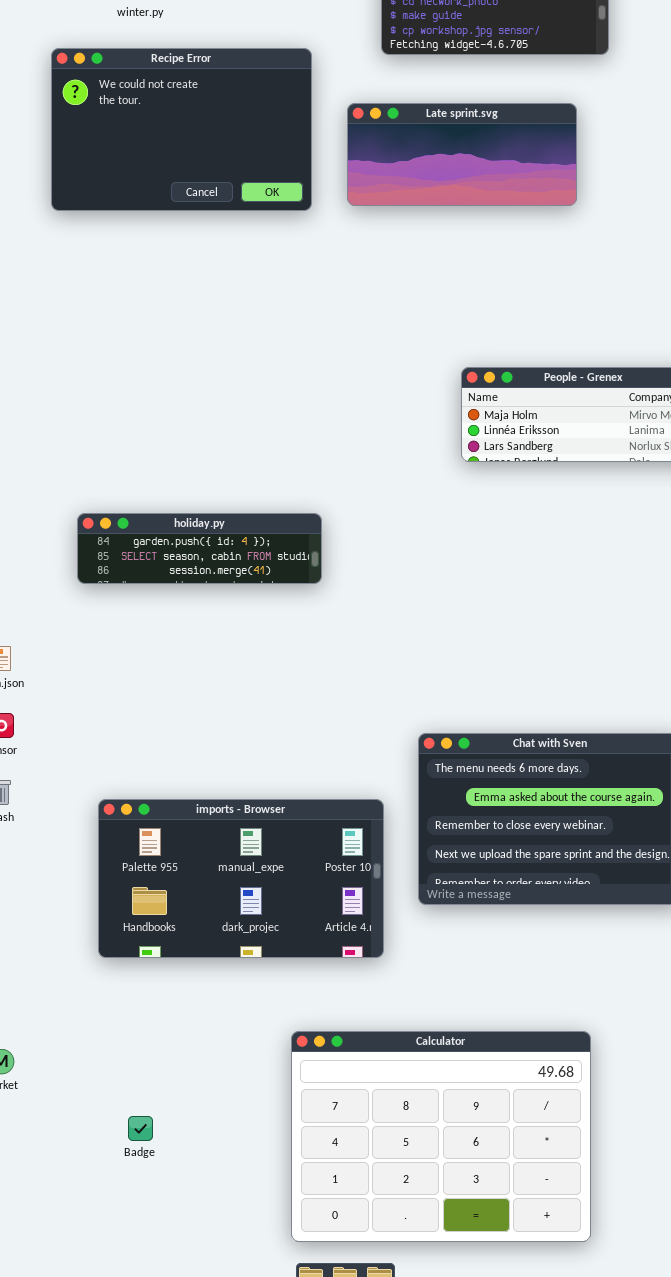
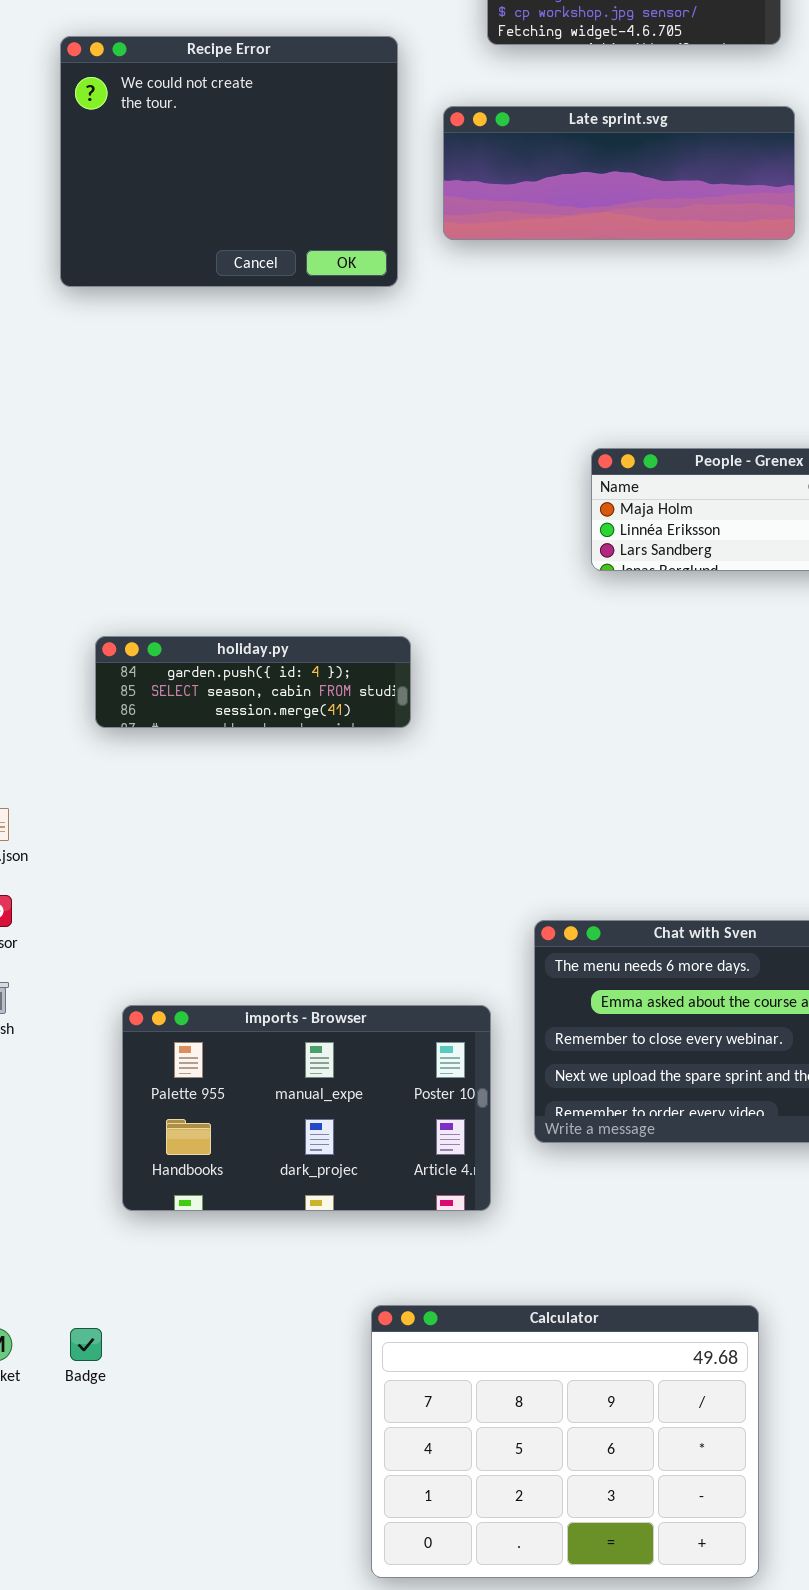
Recipe Error: [51,48,312,211] -> [60,36,398,287], resized
Late sprint.svg: [347,103,577,206] -> [443,106,795,240], resized
Badge: [128,1116,153,1141] -> [70,1328,102,1361], moved

